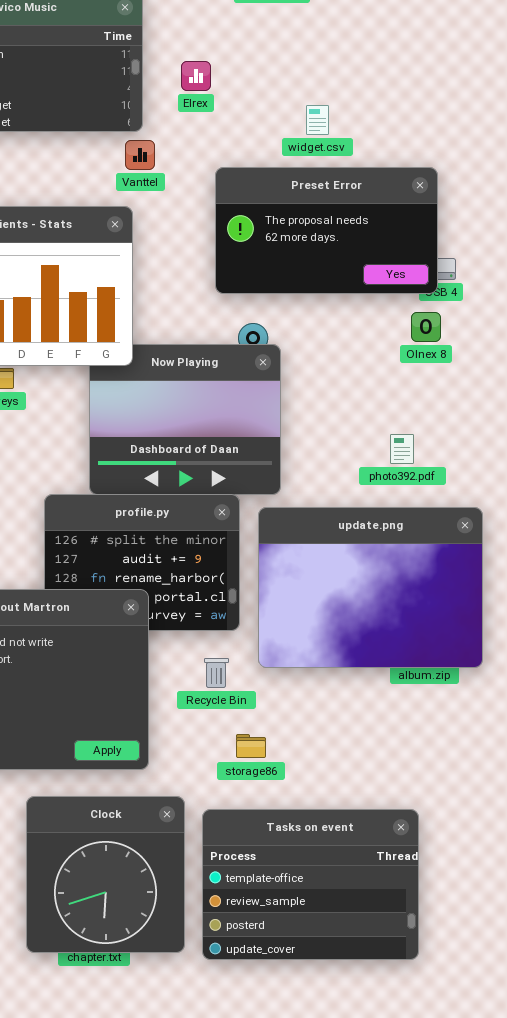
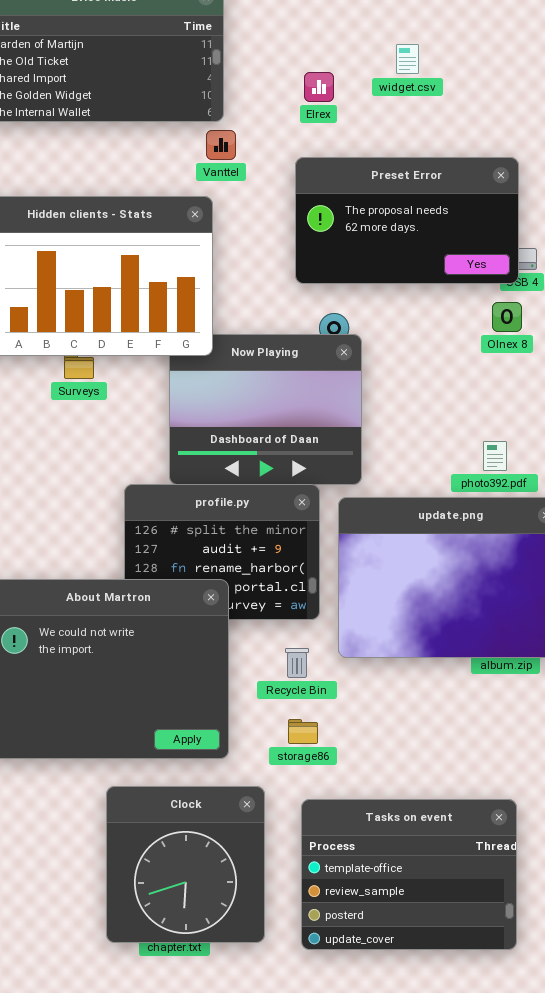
Elrex: [181,61,211,91] -> [304,72,334,102], moved
widget.csv: [306,105,329,135] -> [396,44,419,74], moved
photo392.pdf: [390,434,414,464] -> [483,441,507,471], moved
storage86: [236,734,266,758] -> [288,719,318,744], moved
Tasks on event: [202,809,419,960] -> [301,799,517,950], moved

